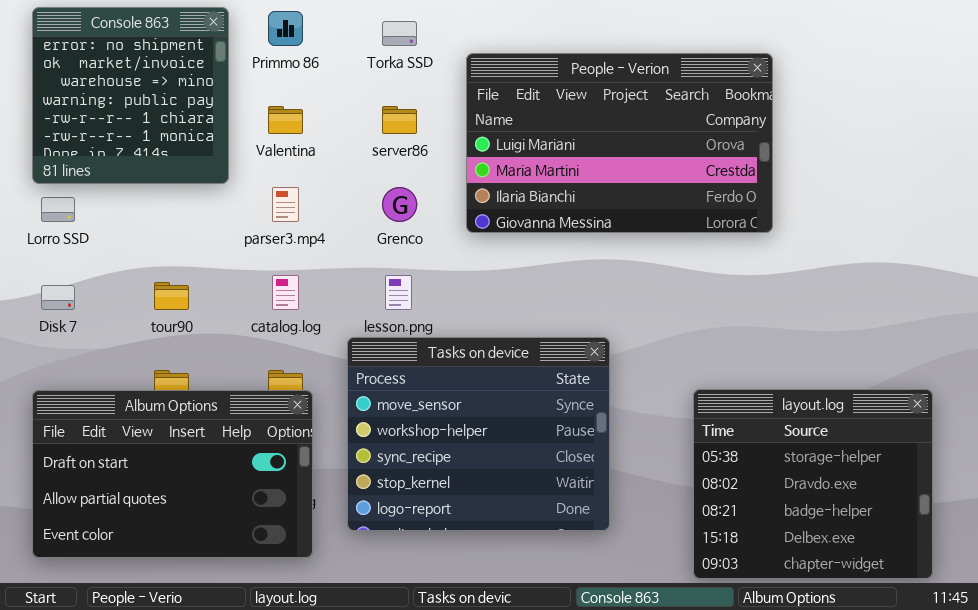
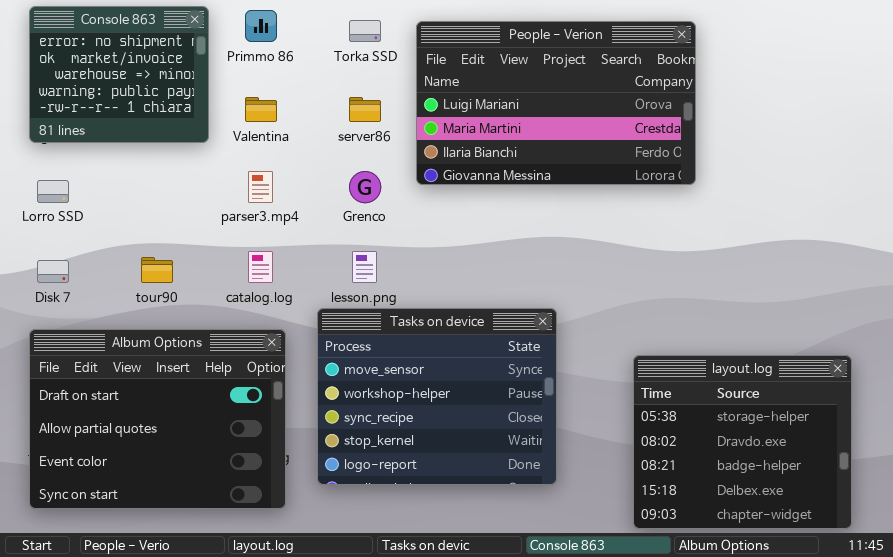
Console 863: [32,7,229,184] -> [29,6,209,143], resized
People - Verion: [466,53,773,233] -> [416,21,696,185], moved
Album Options: [32,390,313,558] -> [29,329,286,509], resized

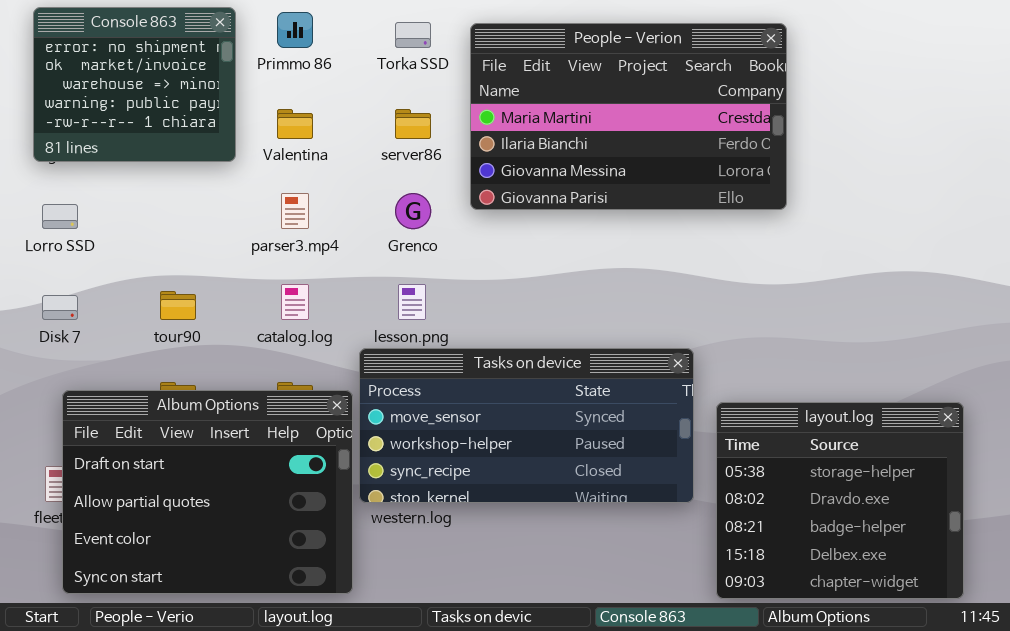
People - Verion: [416,21,696,185] -> [470,23,787,210], scrolled down 1 row
Tasks on device: [317,308,557,485] -> [359,348,694,503], resized
Album Options: [29,329,286,509] -> [62,390,353,594], moved

